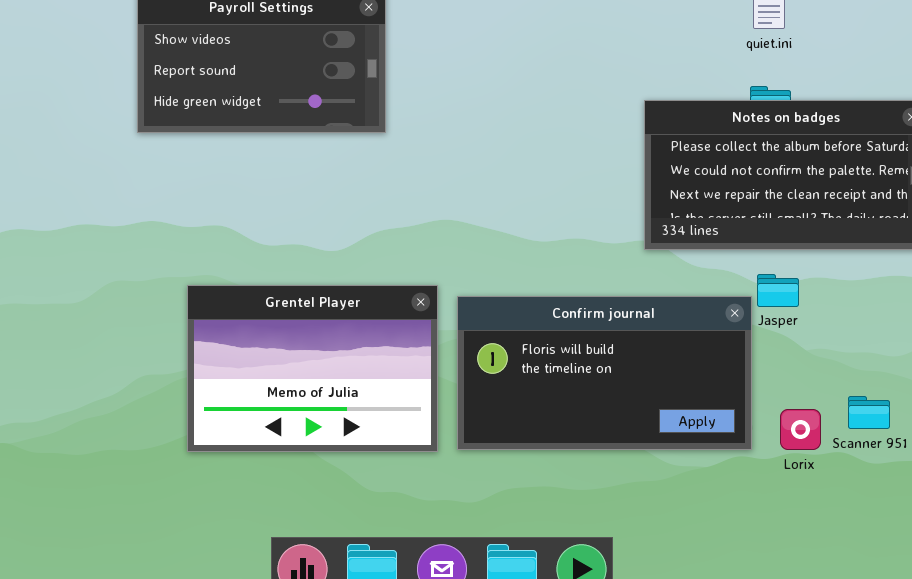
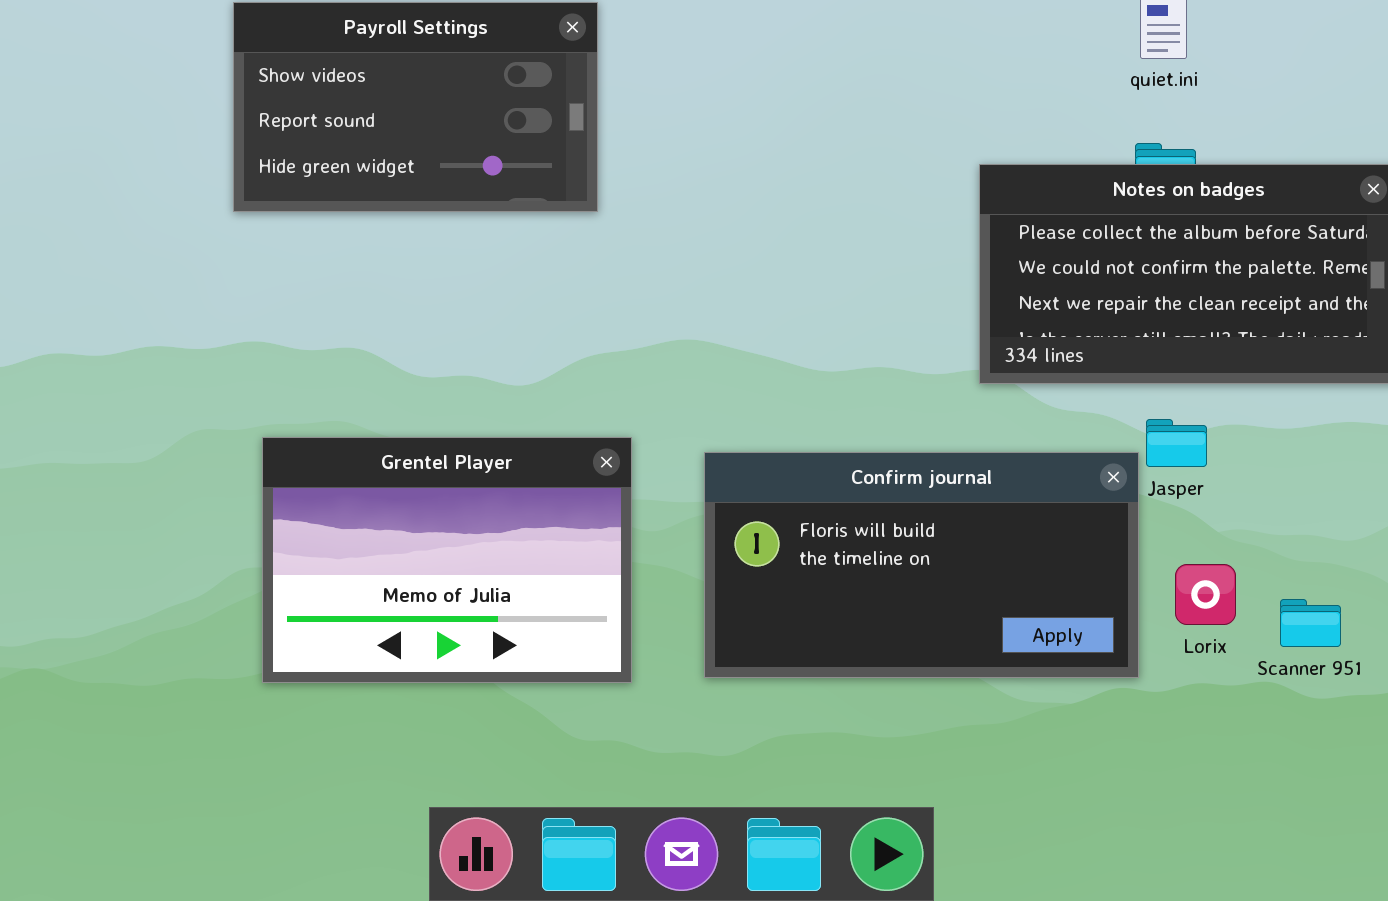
Grentel Player: [187,285,438,452] -> [262,437,632,683], moved
Lorix: [780,409,821,450] -> [1175,564,1236,625], moved

